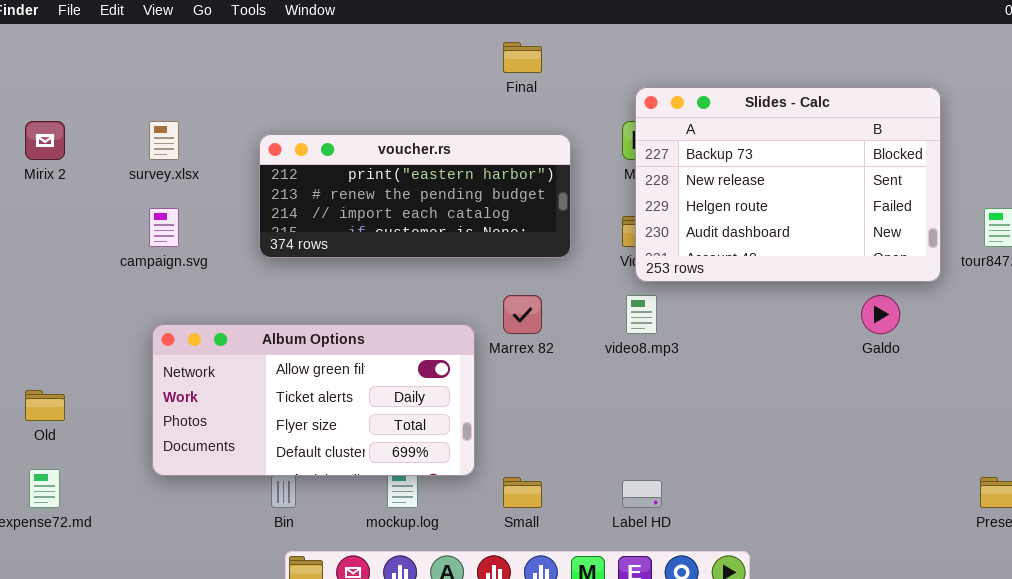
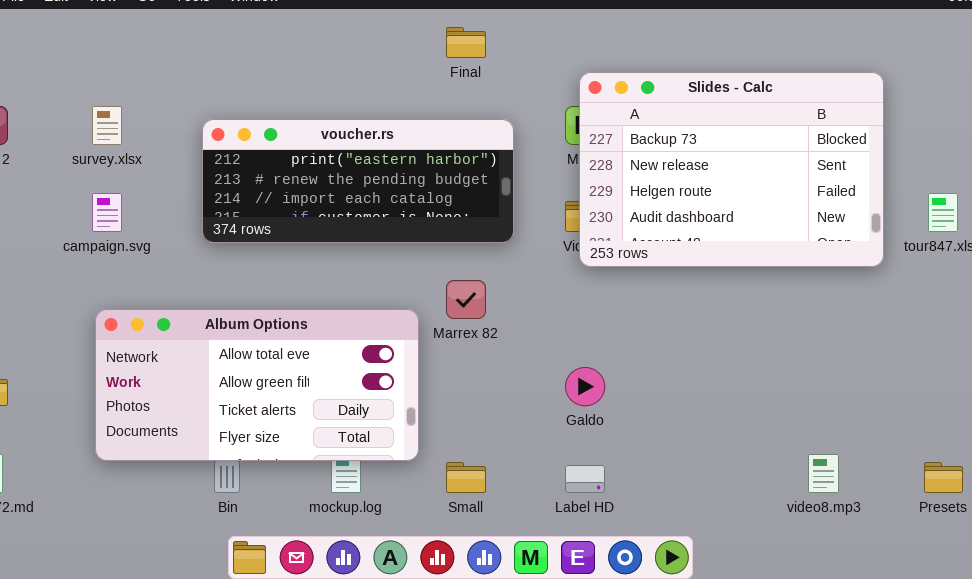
video8.mp3: [626,295,657,334] -> [808,454,839,493], moved
Galdo: [861,295,900,334] -> [565,367,605,406], moved
Album Options: [152,324,475,476] -> [95,309,419,461], scrolled up 1 row

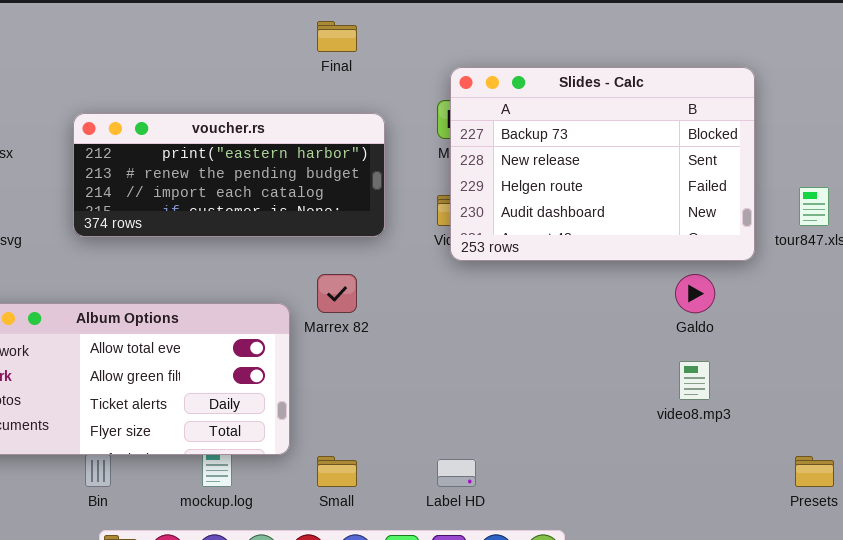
Galdo: [565,367,605,406] -> [675,274,715,313], moved
video8.mp3: [808,454,839,493] -> [679,361,710,400], moved

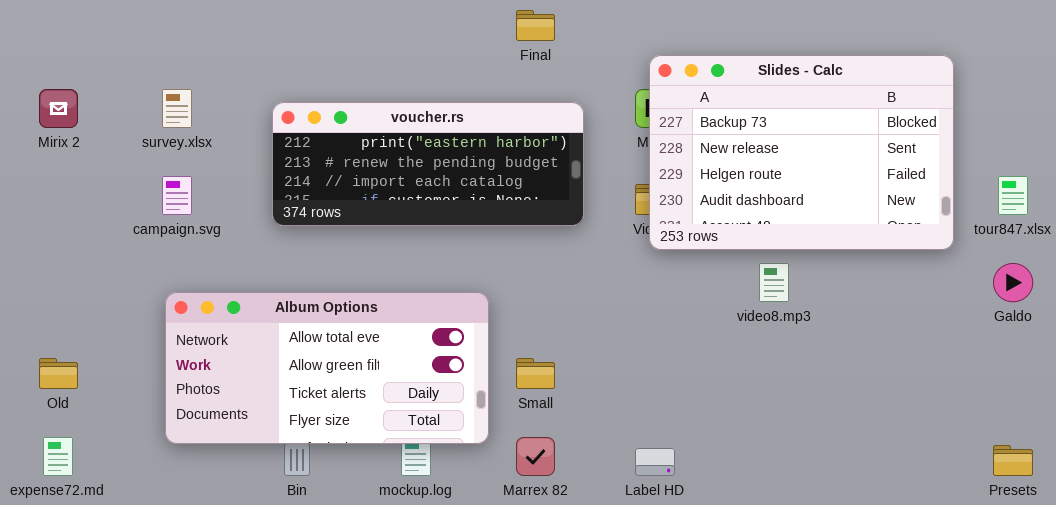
Marrex 82: [317,274,357,313] -> [516,437,555,476], moved
Galdo: [675,274,715,313] -> [993,263,1033,302], moved
video8.mp3: [679,361,710,400] -> [759,263,789,302], moved
Small: [317,456,357,487] -> [516,358,555,389], moved

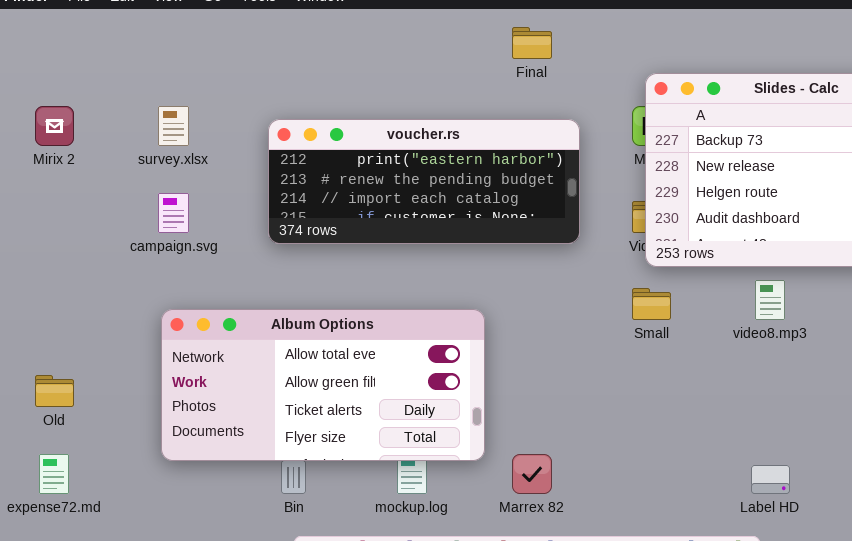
Small: [516,358,555,389] -> [632,288,671,320], moved
Label HD: [635,448,675,476] -> [751,465,790,494], moved

